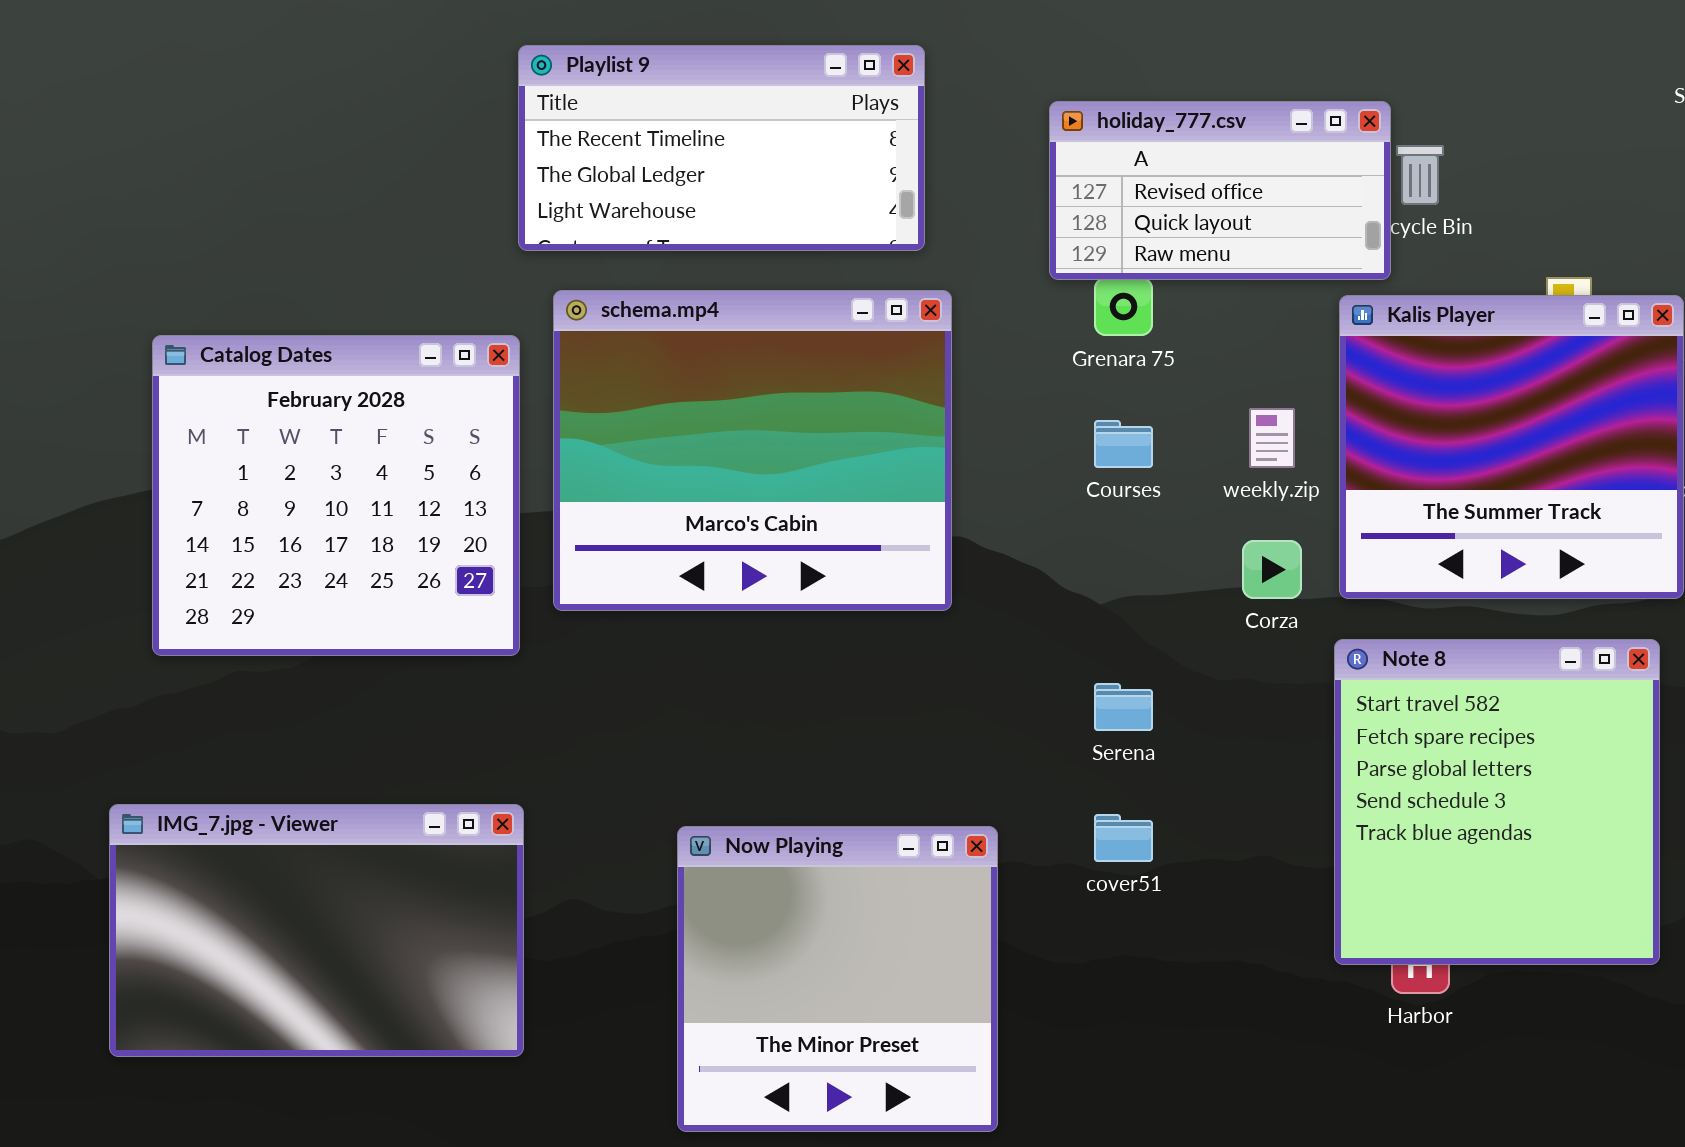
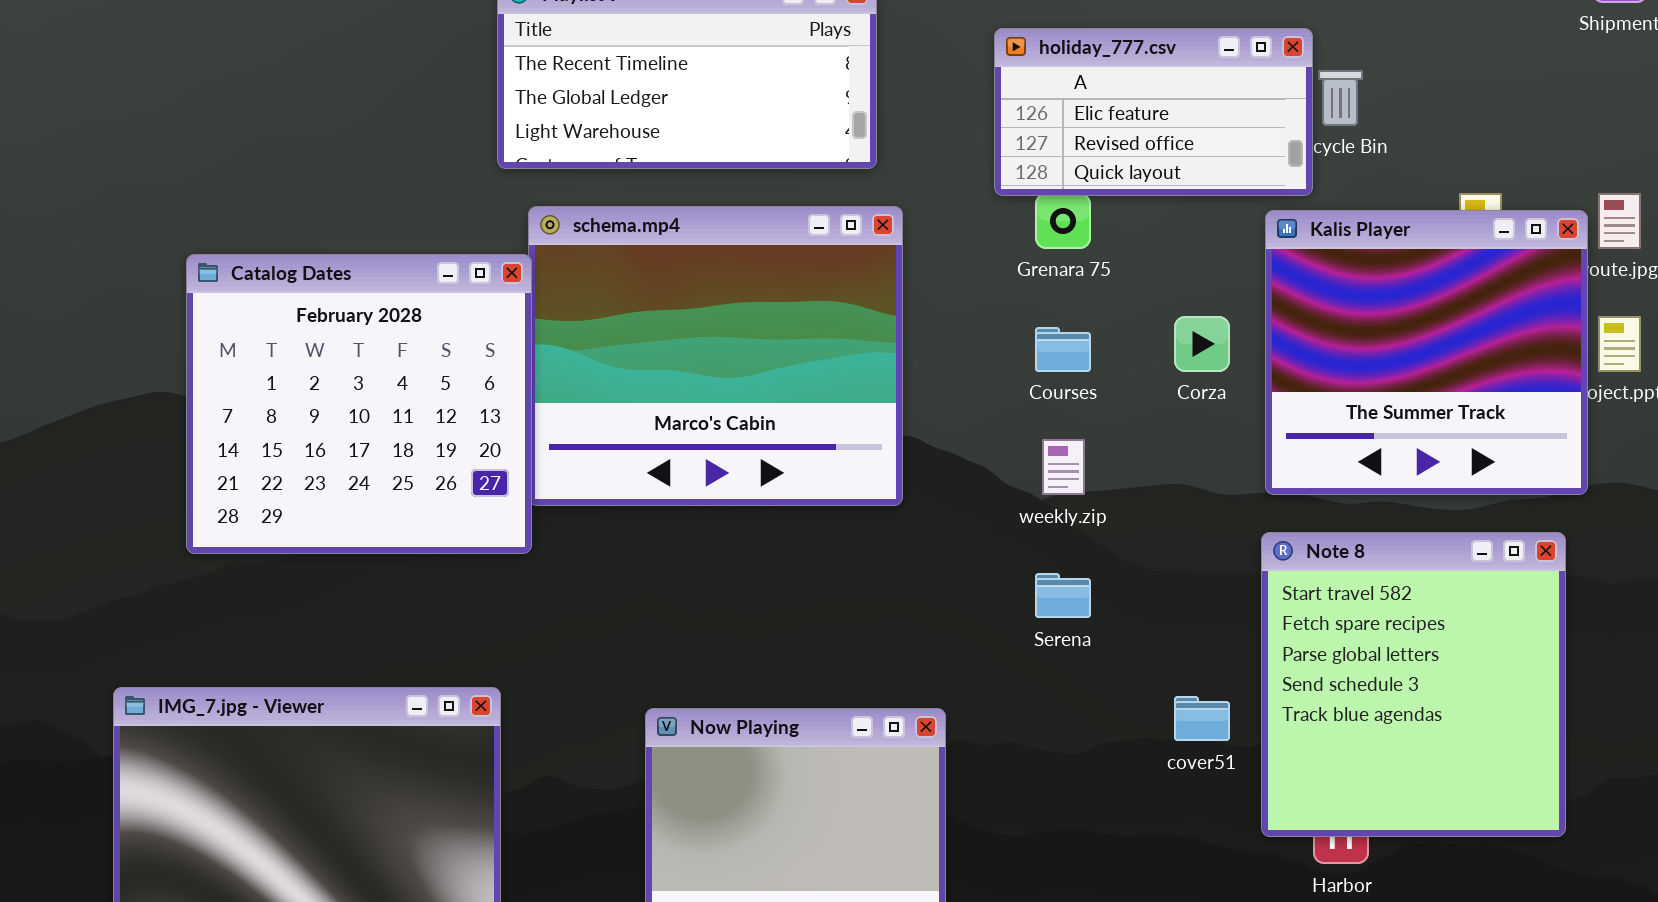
holiday_777.csv: [1049,101,1391,280] -> [994,28,1313,196], scrolled up 1 row
Catalog Dates: [152,335,520,656] -> [186,254,532,554], moved
weekly.zip: [1249,408,1295,468] -> [1042,439,1085,495], moved
Corza: [1242,540,1302,599] -> [1174,316,1230,372], moved
cover51: [1094,814,1153,862] -> [1174,696,1230,741], moved

